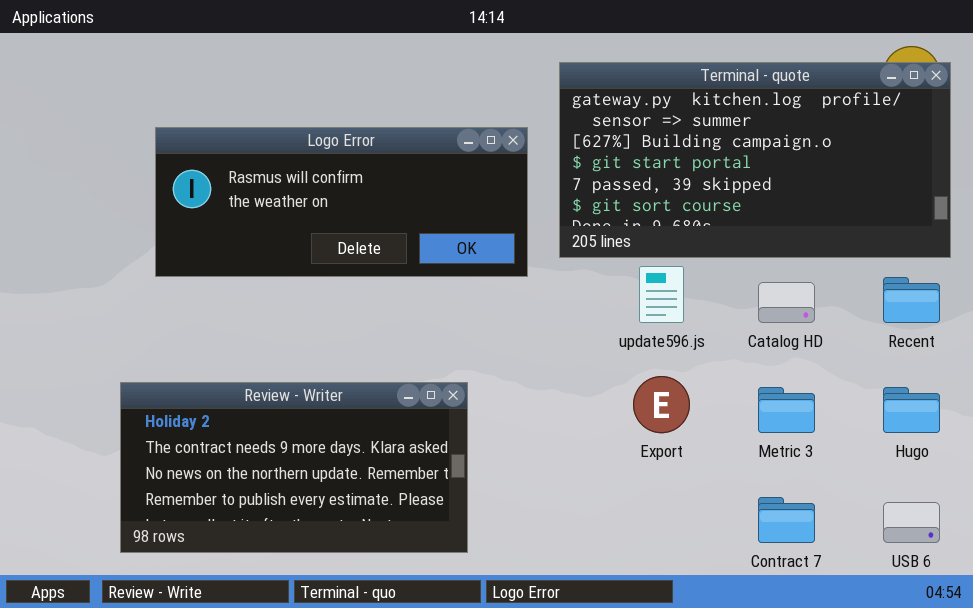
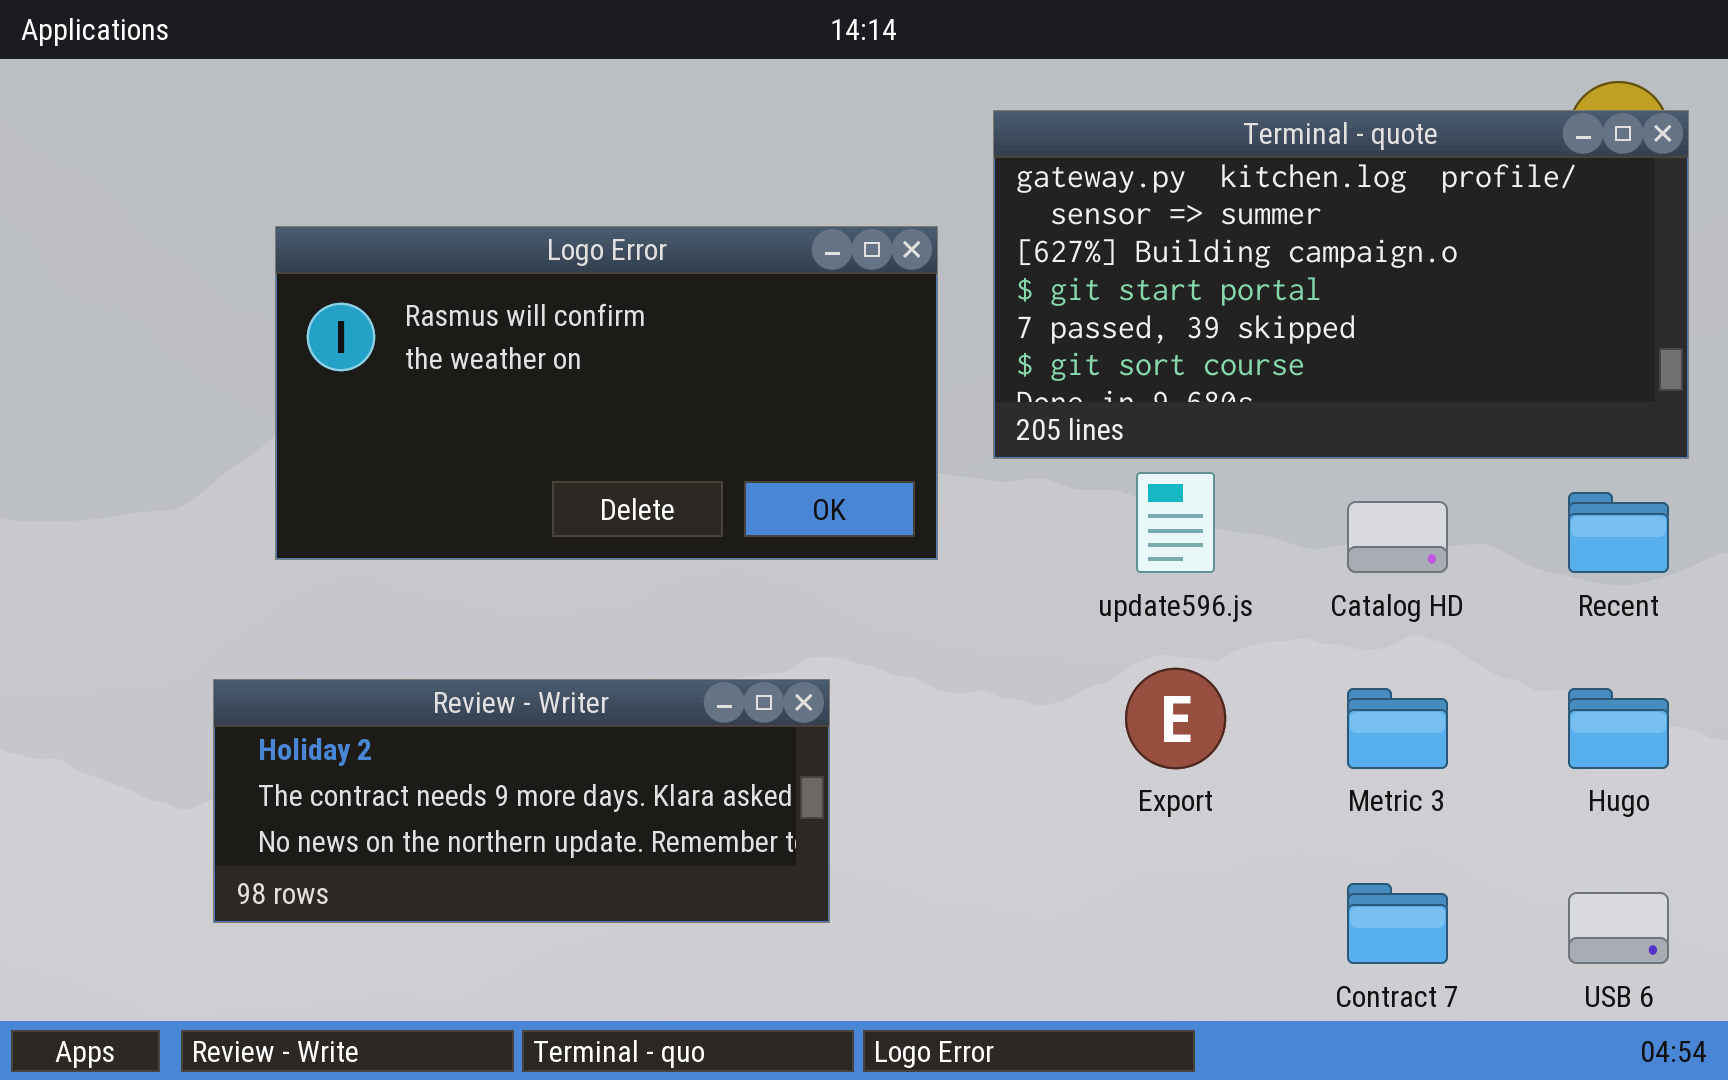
Logo Error: [155,127,528,277] -> [275,226,938,560], resized
Review - Writer: [120,382,468,553] -> [213,679,830,923], resized

